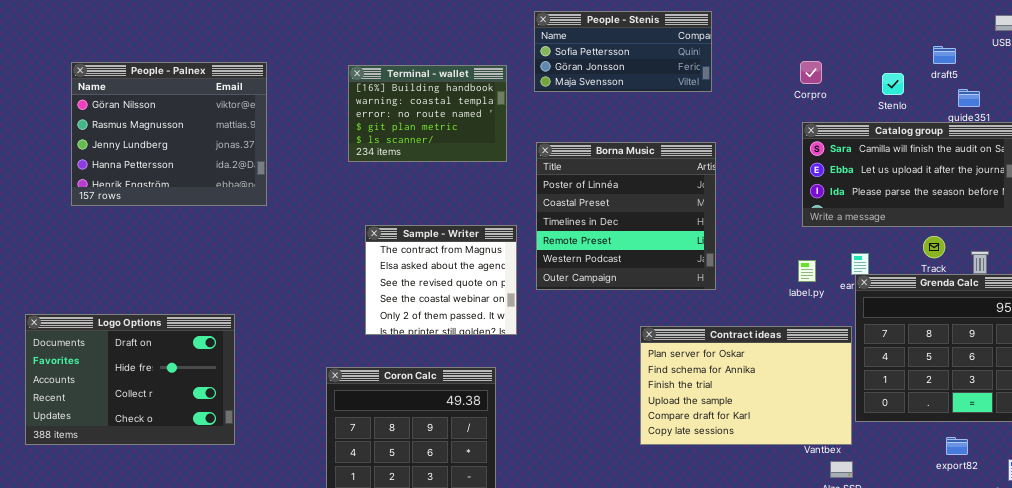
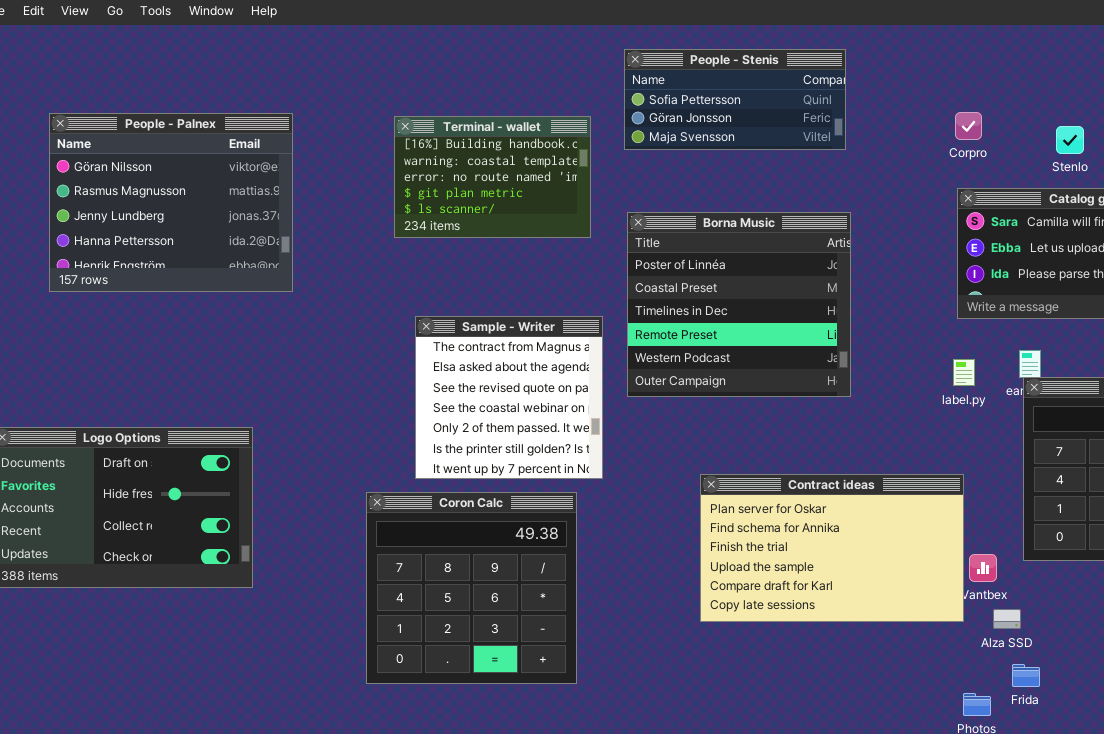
Sample - Writer: [365,225,517,335] -> [415,316,603,479], resized
Contract ideas: [640,326,852,445] -> [700,474,964,622], moved

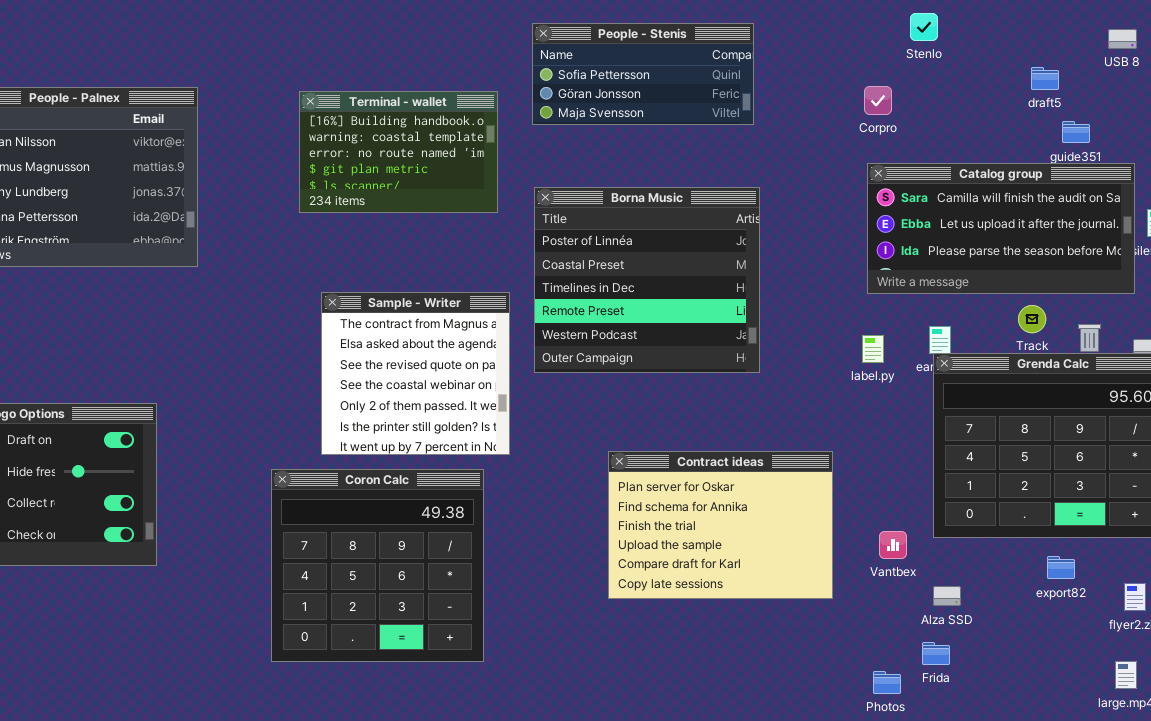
Stenlo: [1056,126,1084,154] -> [910,13,938,41], moved
Contract ideas: [700,474,964,622] -> [608,451,833,599], resized
Alza SSD: [993,609,1021,629] -> [933,586,961,606], moved

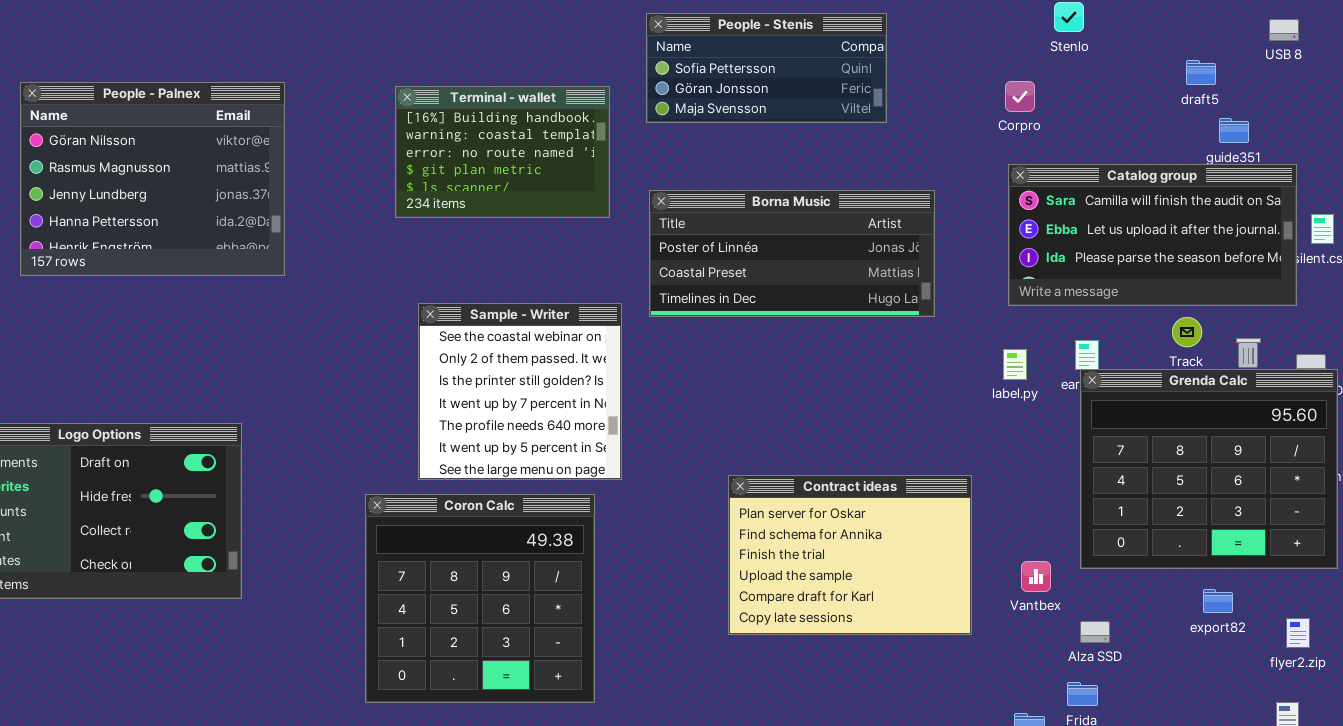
Borna Music: [534,187,760,373] -> [649,190,935,317], resized
Sample - Writer: [321,292,510,455] -> [418,303,622,480], scrolled down 3 rows

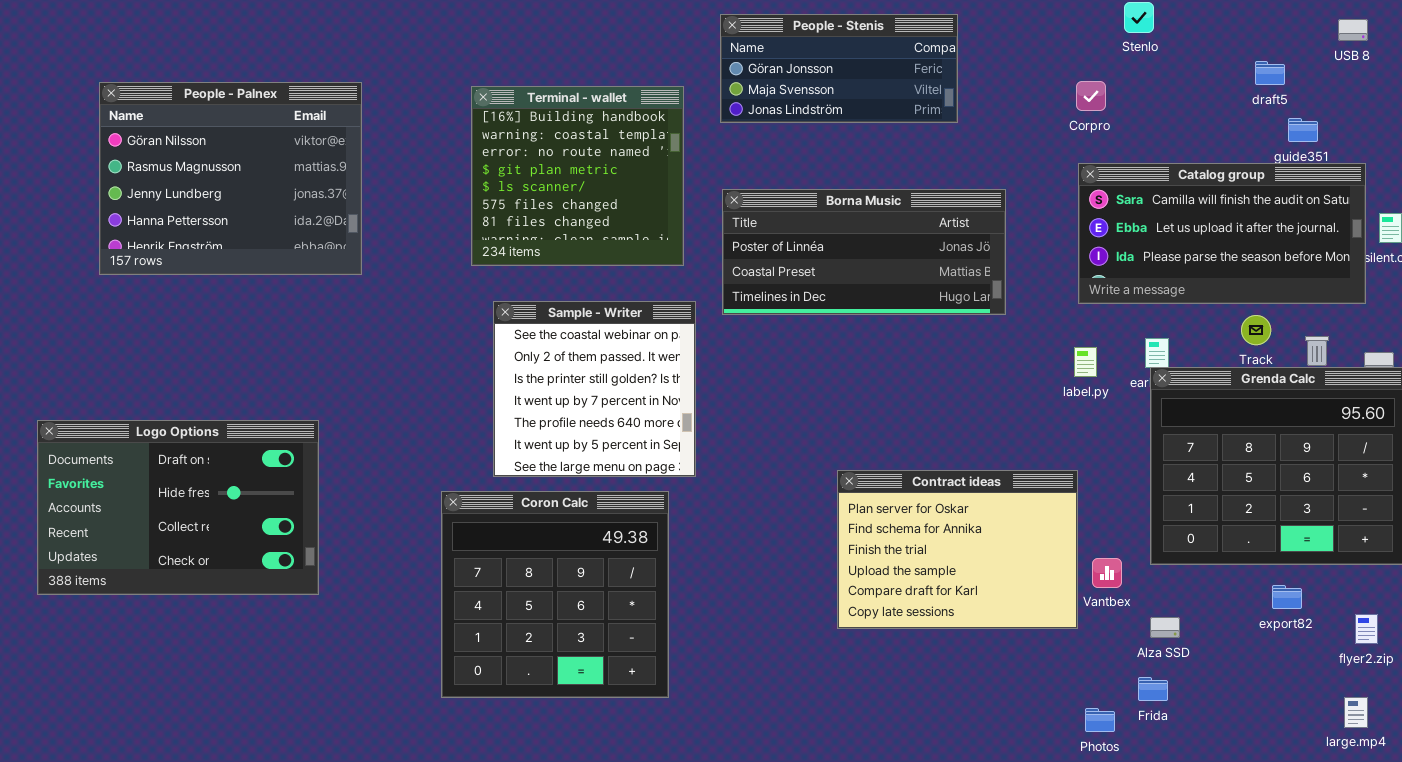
People - Stenis: [646,13,887,123] -> [720,14,958,123], scrolled down 1 row
Terminal - wallet: [395,86,610,218] -> [471,86,684,266], resized
Contract ideas: [728,475,972,635] -> [837,470,1078,629], moved

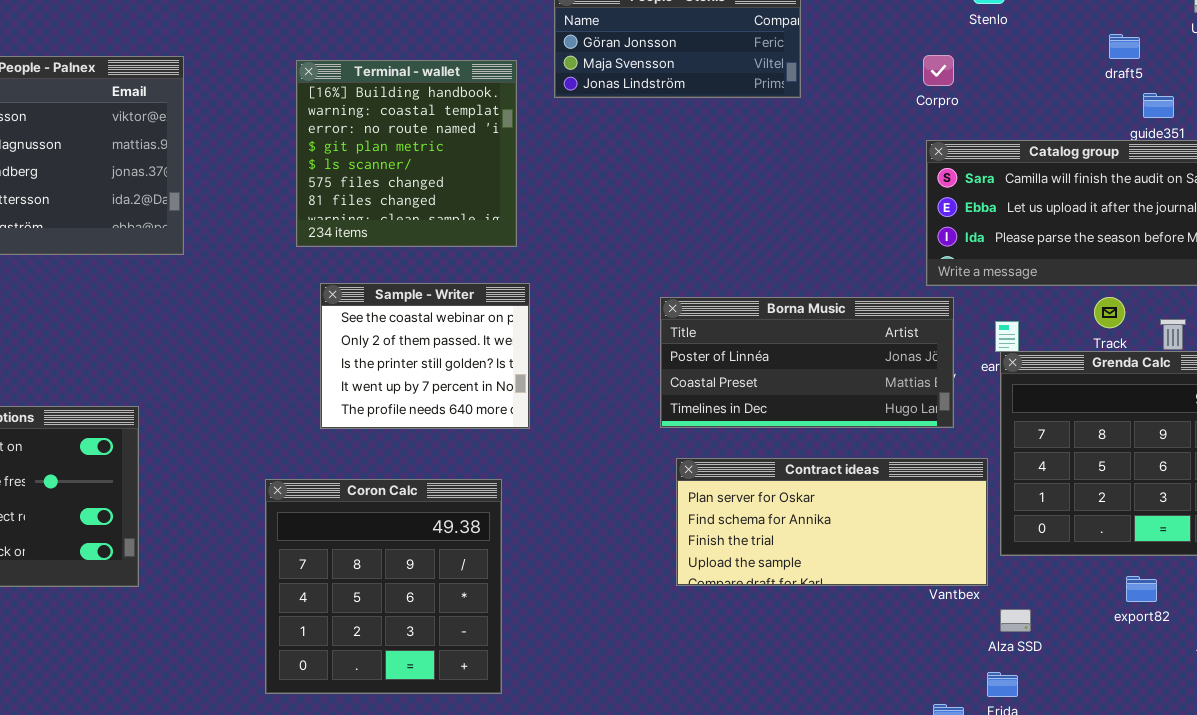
Borna Music: [722,189,1006,315] -> [660,297,954,428], moved
Sample - Writer: [493,301,696,477] -> [320,283,530,429], resized
Contract ideas: [837,470,1078,629] -> [676,458,988,586], resized

